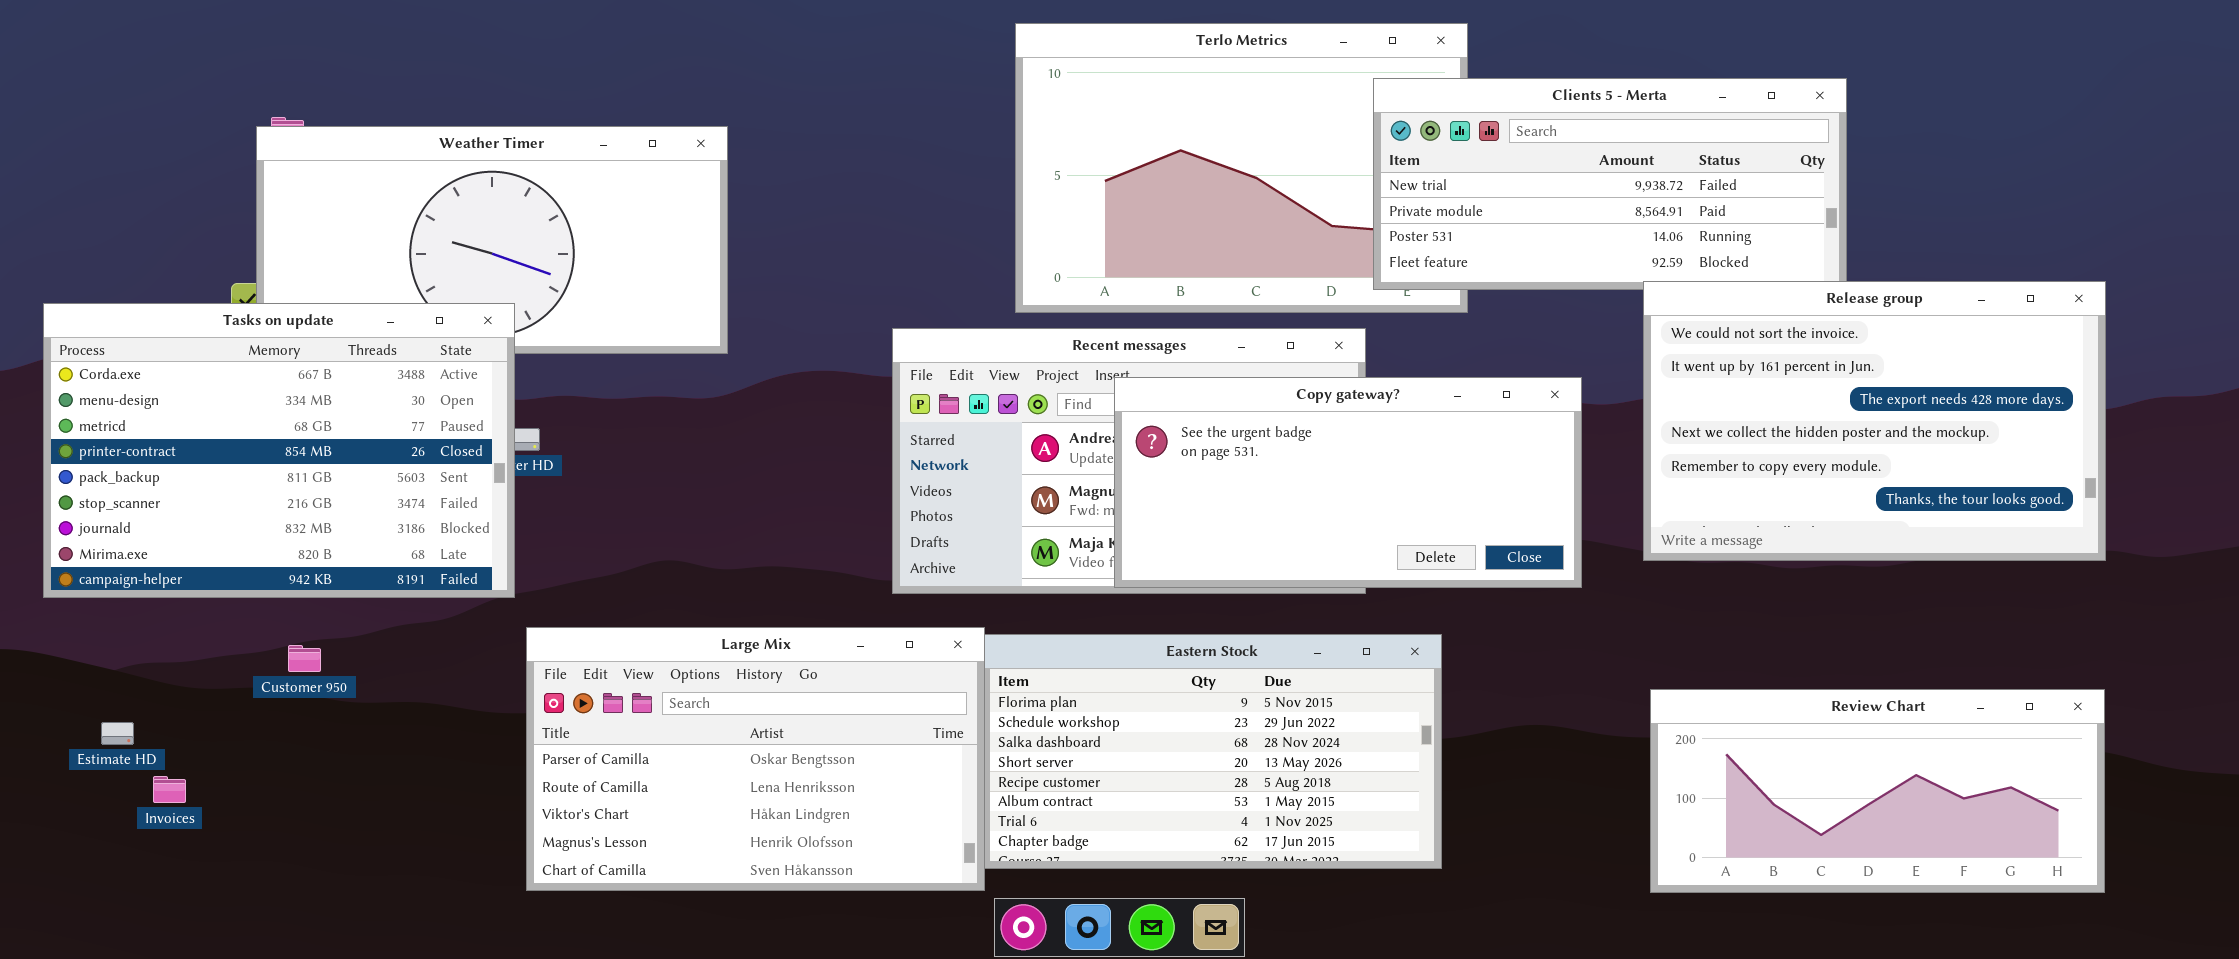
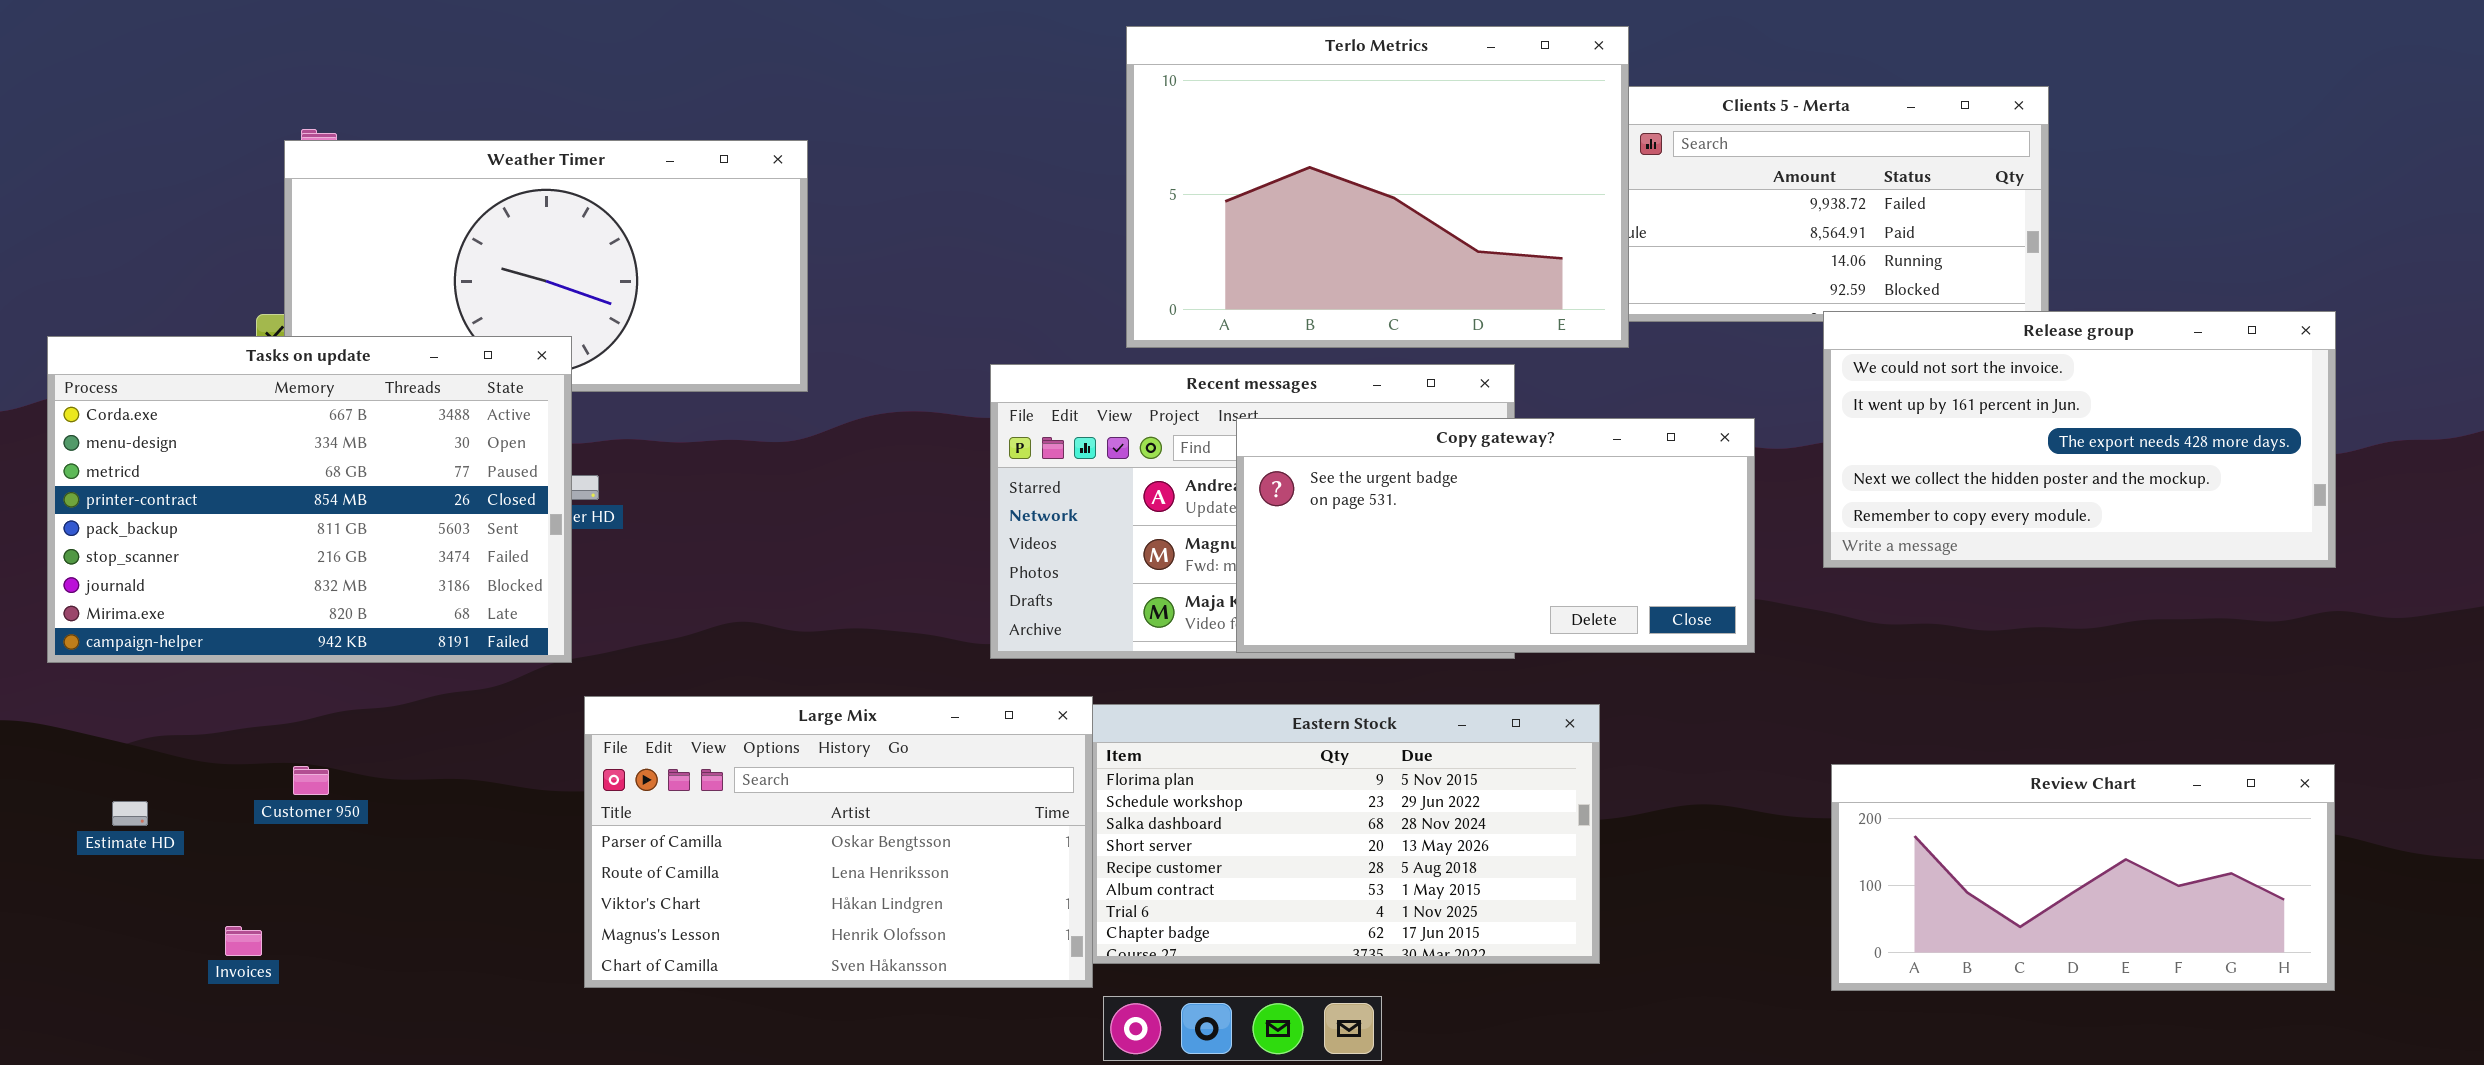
Terlo Metrics: [1015,23,1468,313] -> [1126,26,1629,348], raised
Release group: [1643,281,2106,561] -> [1823,311,2336,568], resized
Customer 950: [288,645,321,672] -> [293,766,329,795], moved
Invoices: [153,776,186,803] -> [225,926,262,956], moved

